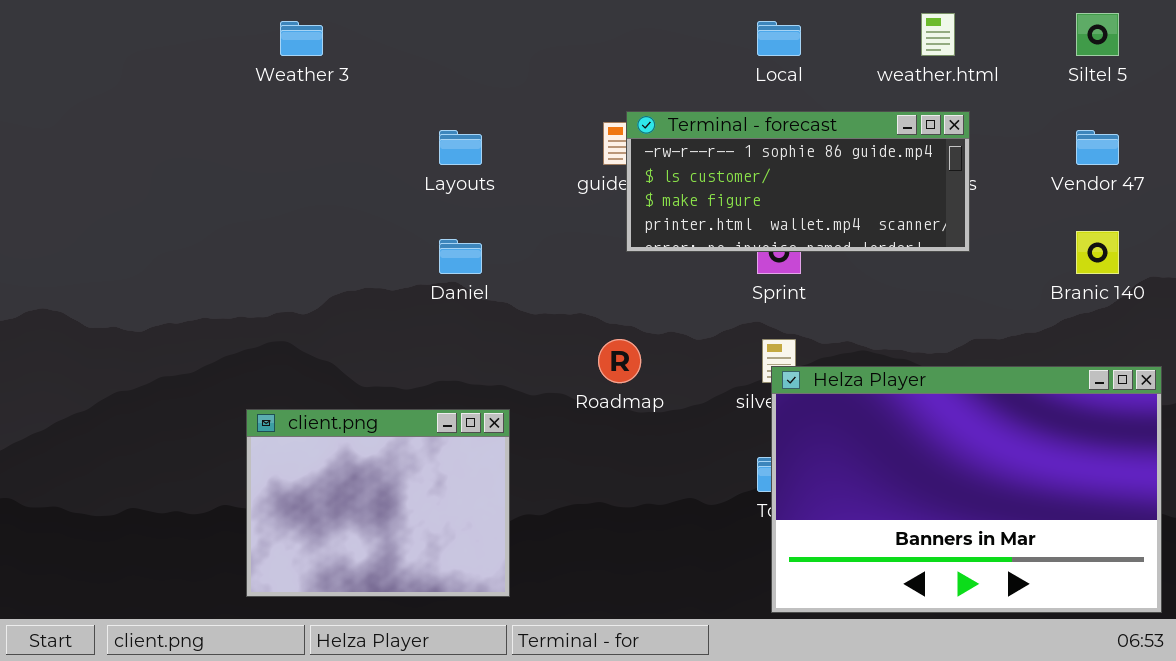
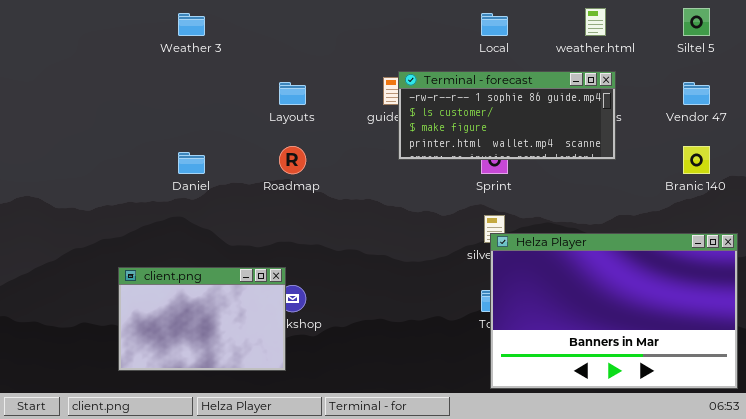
Daniel: [439,239,482,274] -> [178,152,205,174], moved
Roadmap: [598,339,641,383] -> [279,146,306,174], moved
client.png: [246,409,510,597] -> [118,267,286,371], moved, resized

